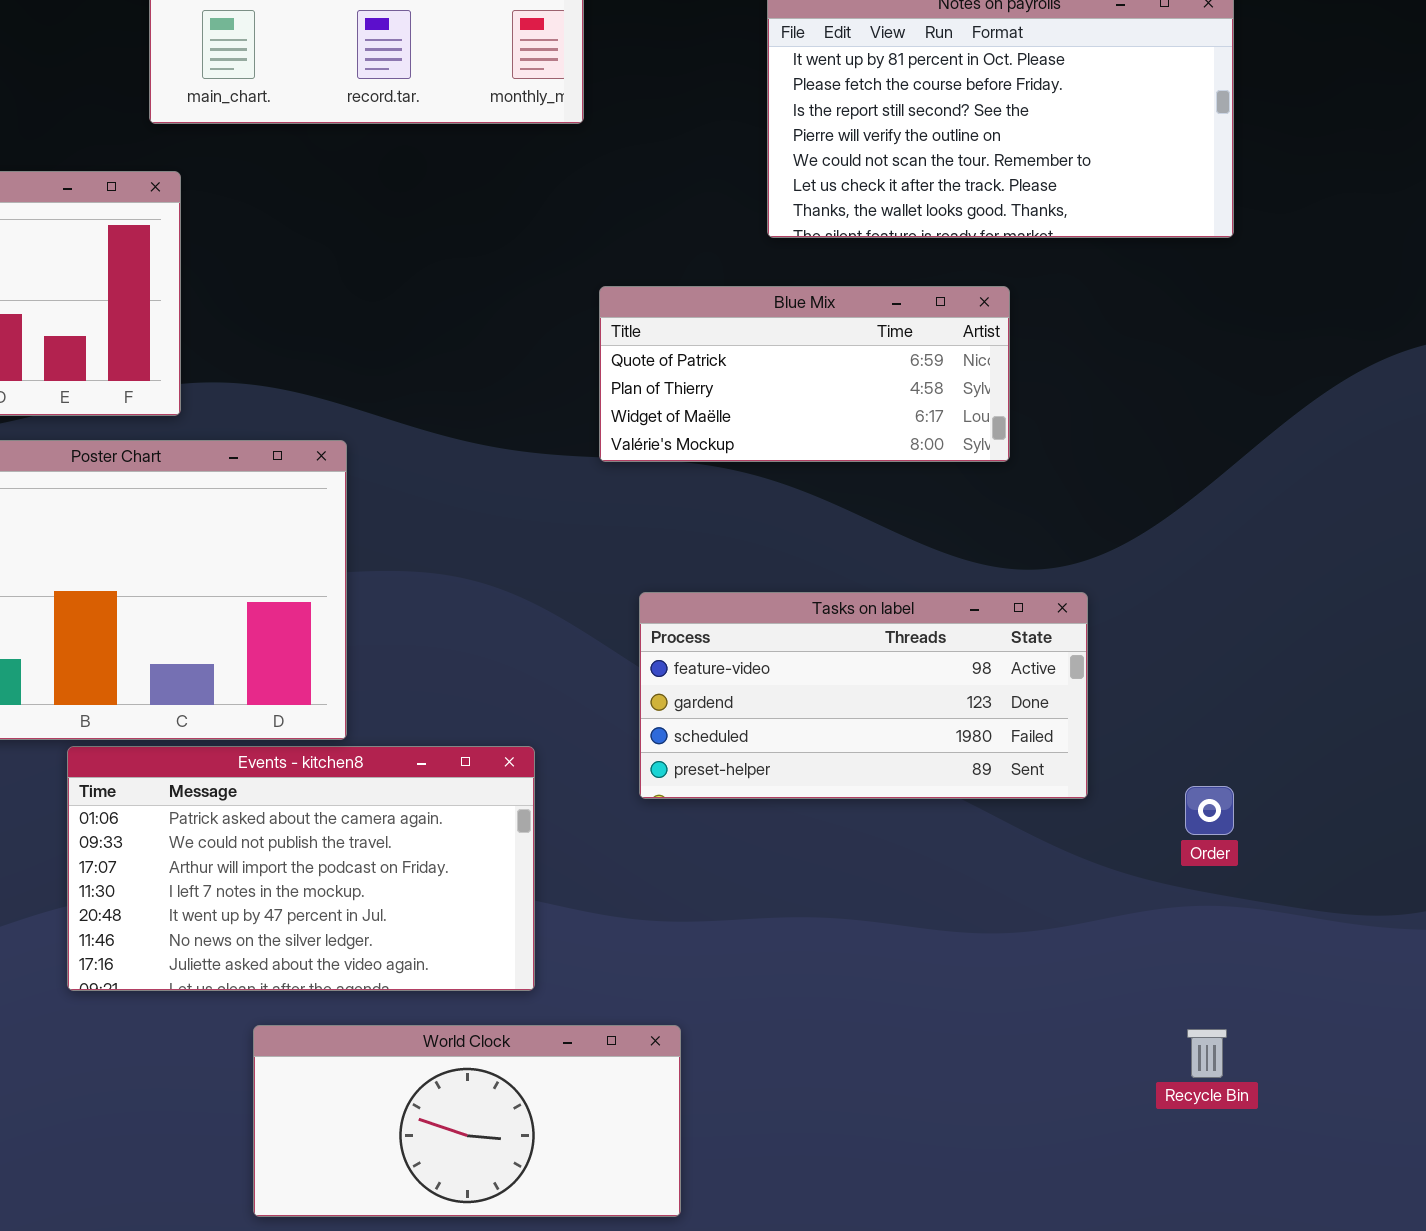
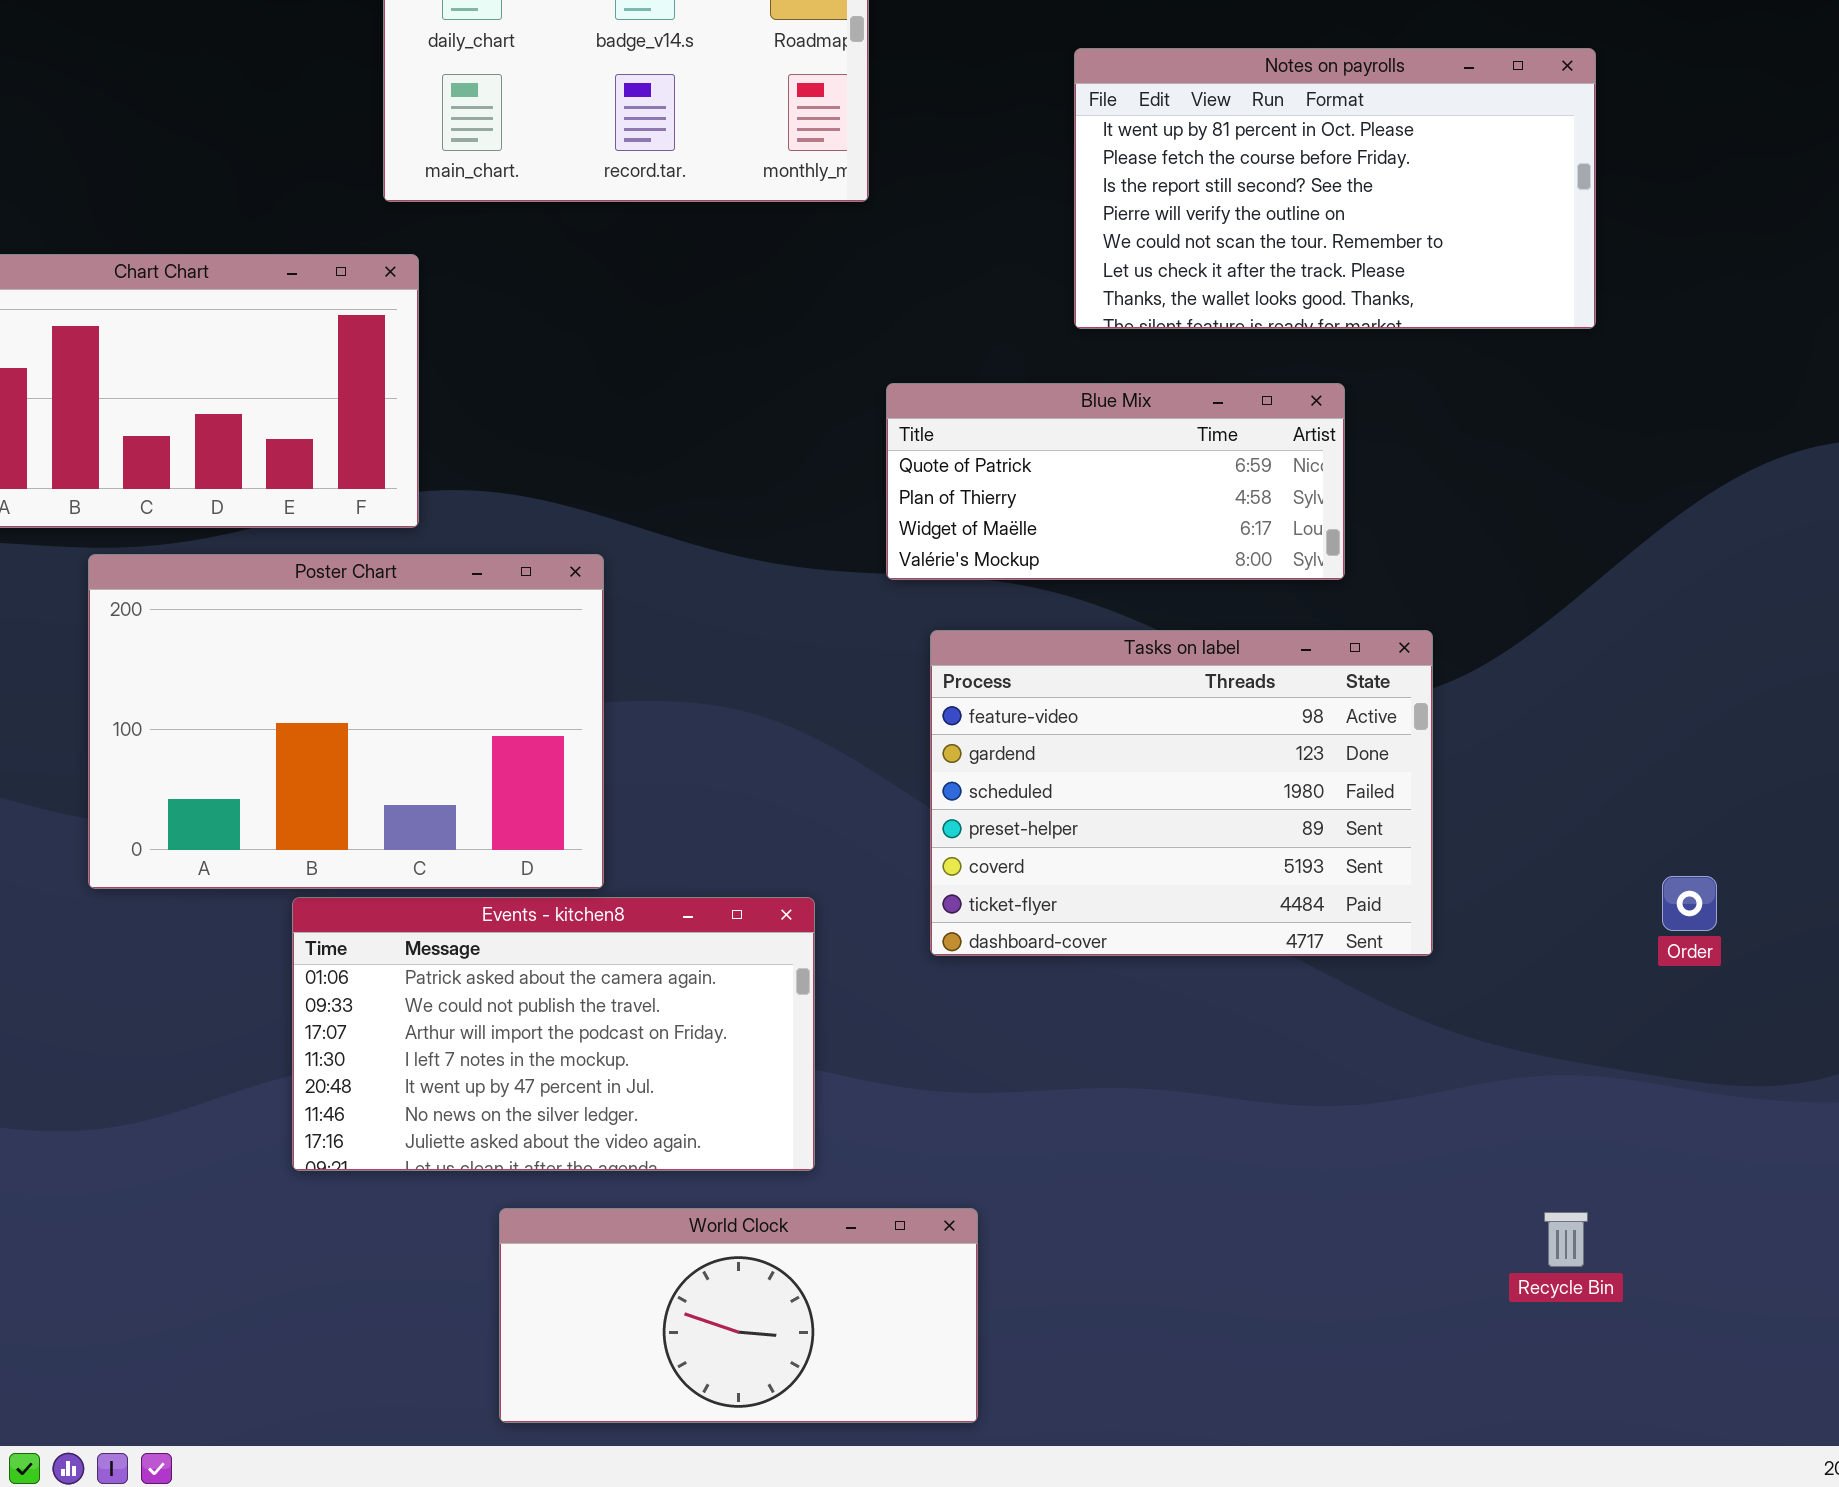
Tasks on label: [639,592,1088,799] -> [930,630,1433,956], resized
Order: [1185,786,1234,835] -> [1662,876,1717,931], moved

